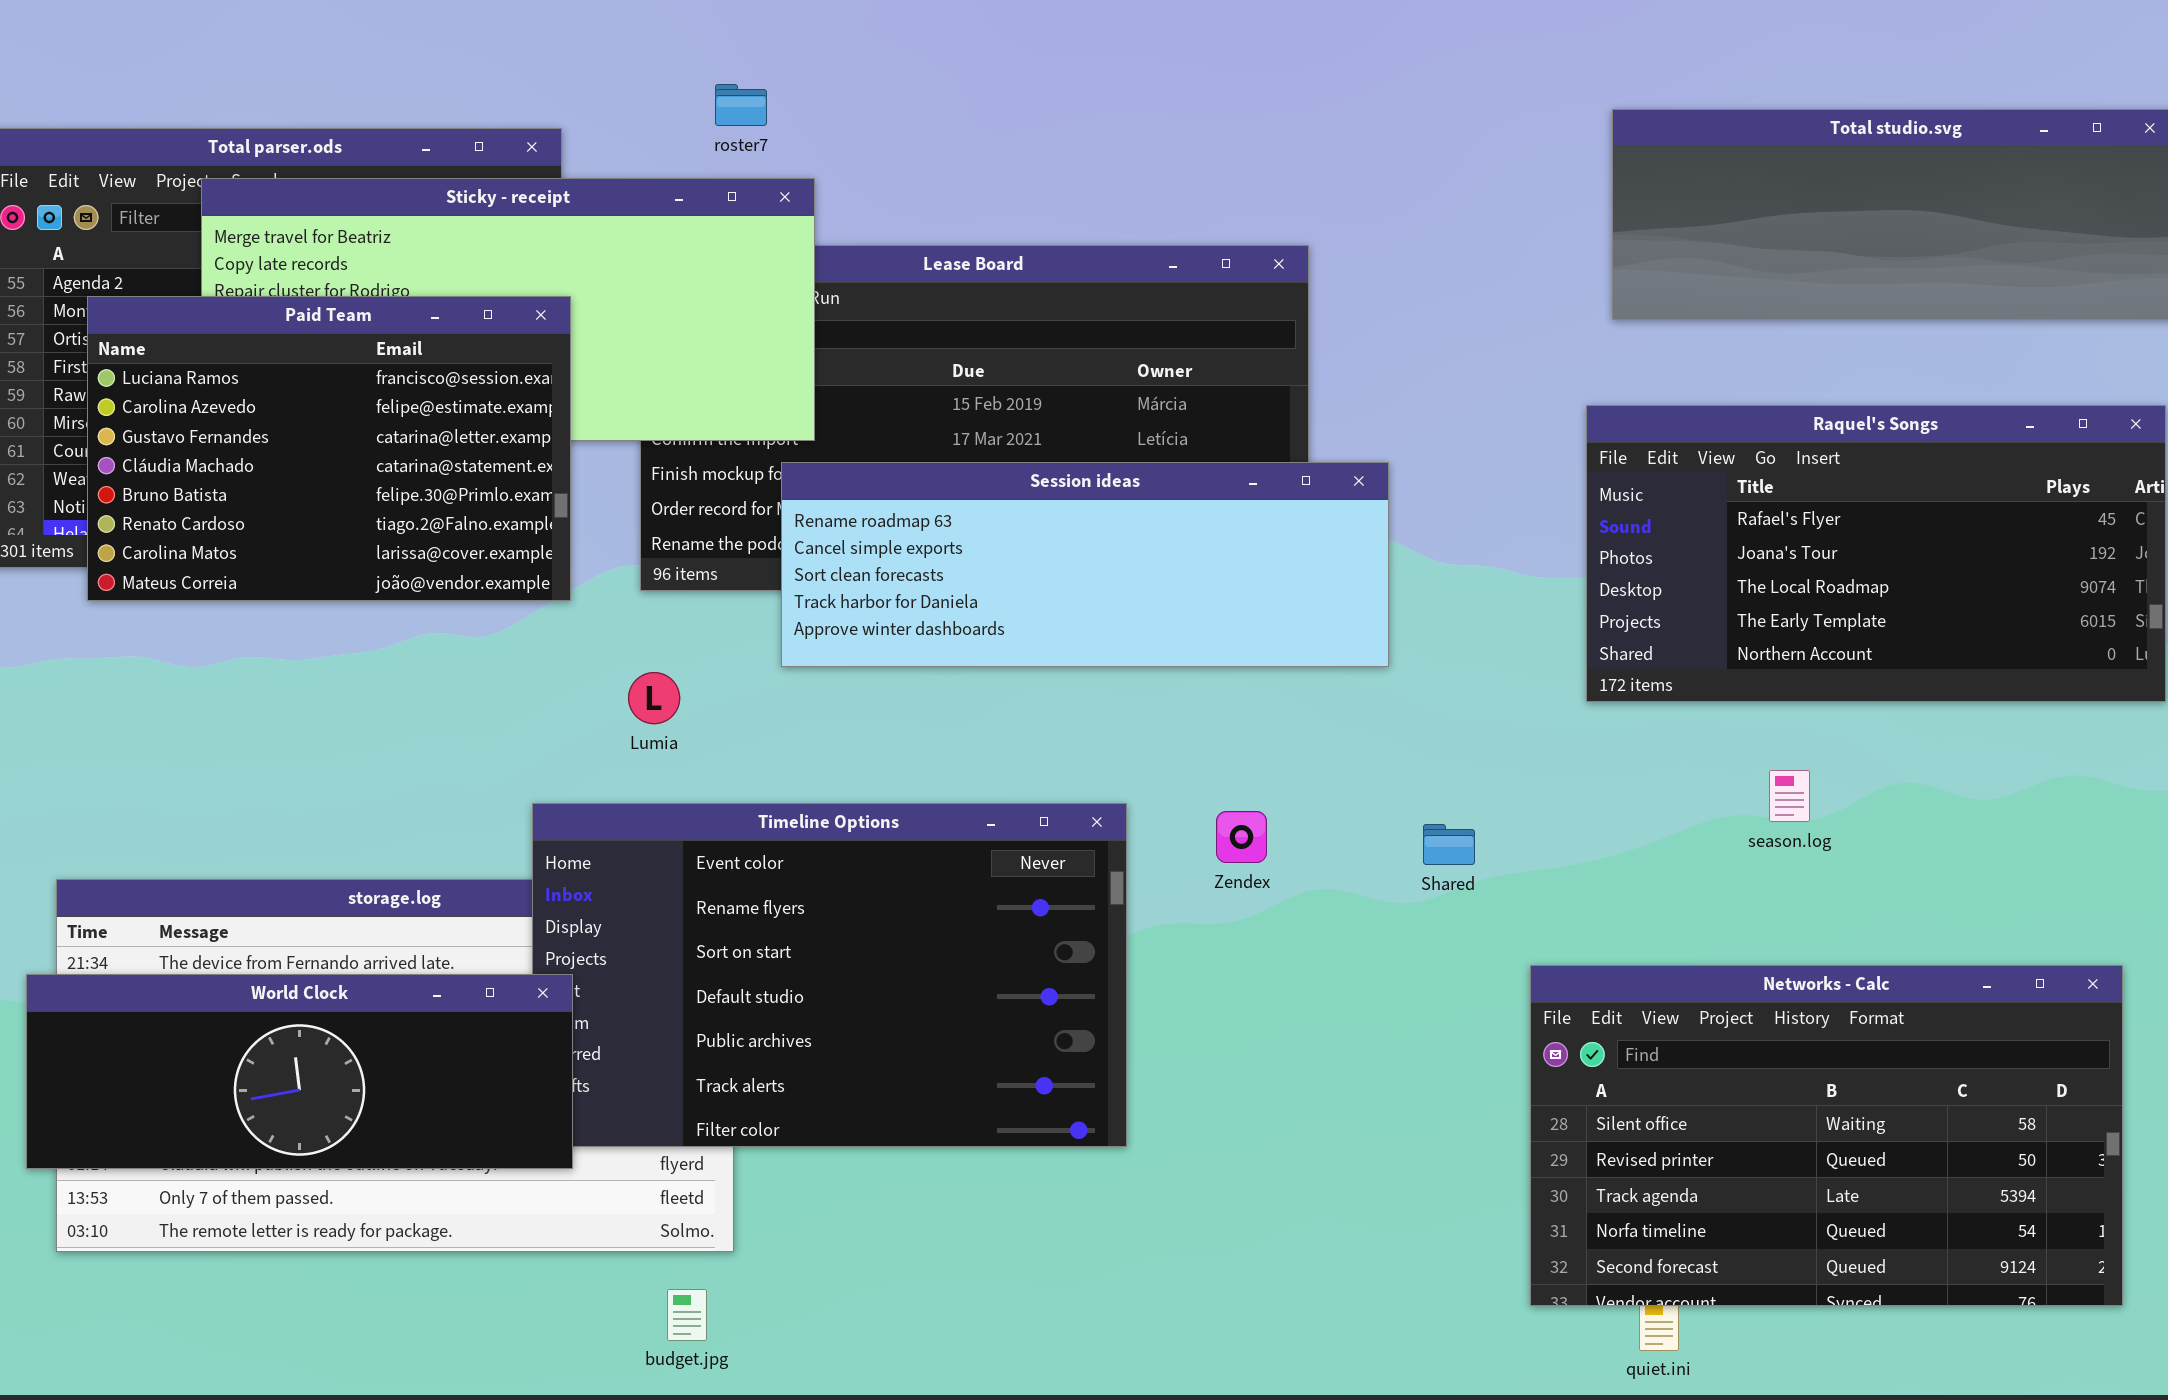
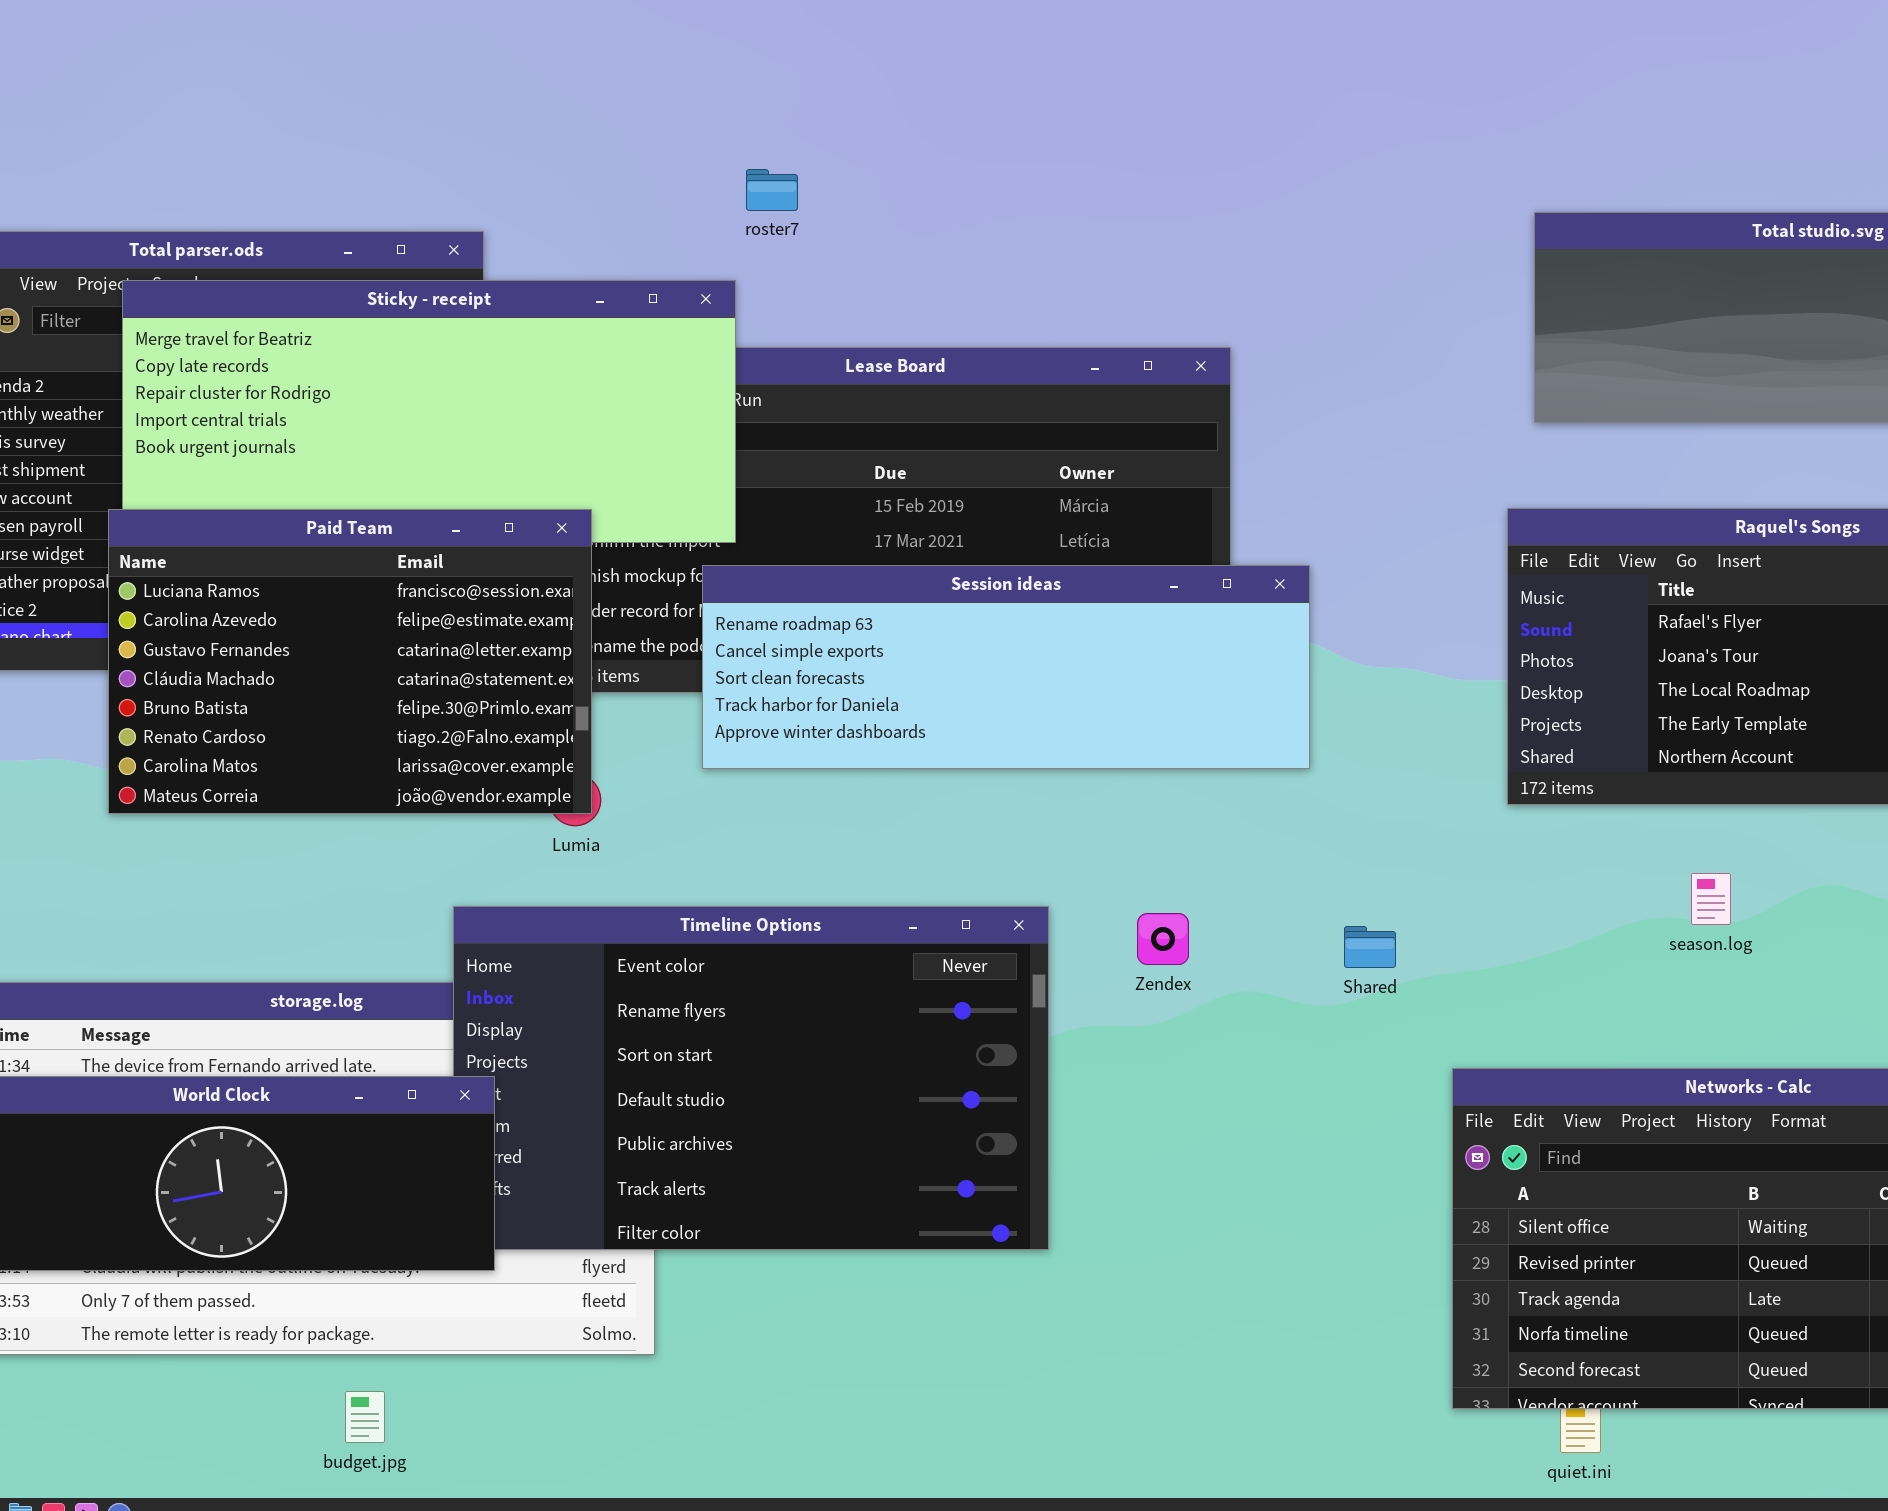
roster7: [715,84,767,126] -> [746,169,798,211], moved
Paid Team: [87,296,571,601] -> [108,509,592,814], moved
budget.jpg: [667,1289,707,1341] -> [345,1391,385,1443], moved

